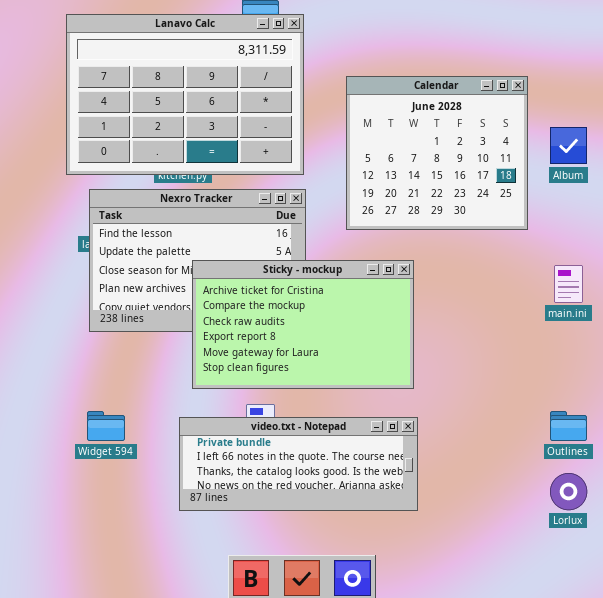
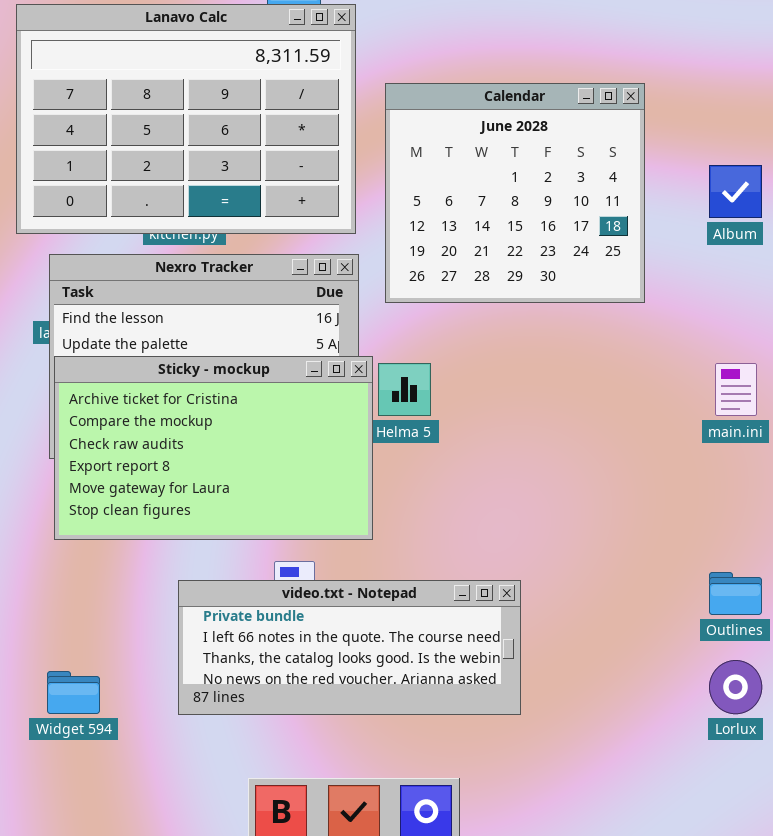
Calendar: [346,76,528,230] -> [385,83,645,303], moved
Sticky - mockup: [192,260,414,389] -> [54,356,373,540], moved
Widget 594: [87,411,125,441] -> [47,671,100,714], moved

